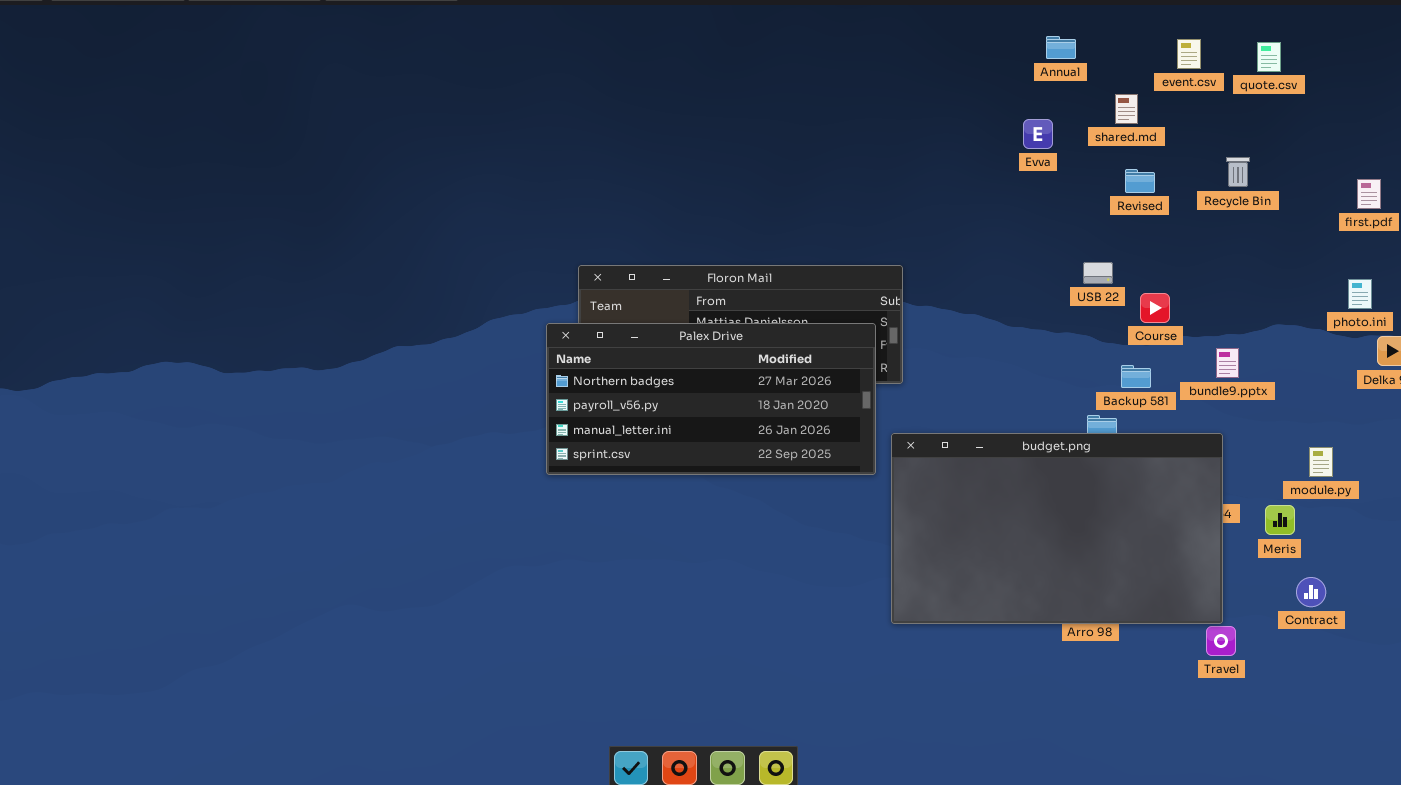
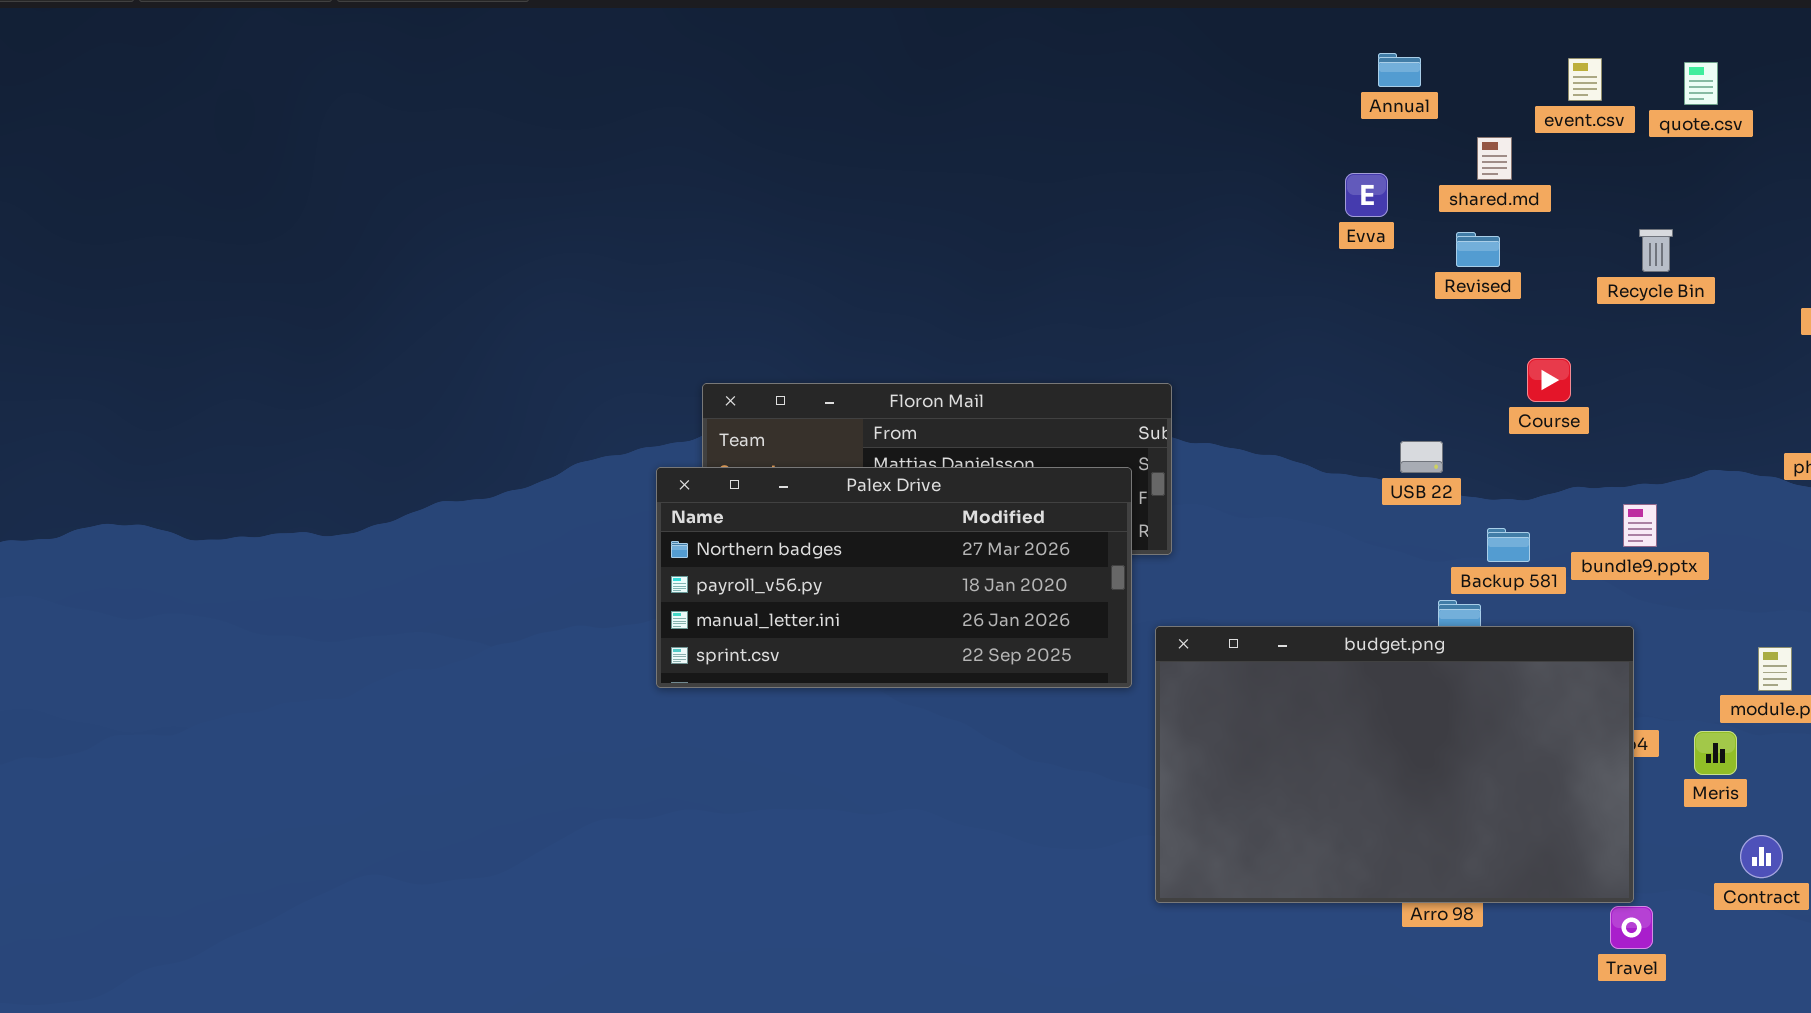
Revised: [1125,169,1155,193] -> [1456,232,1500,267], moved
USB 22: [1083,262,1113,284] -> [1400,441,1443,473], moved
Course: [1140,293,1170,323] -> [1527,358,1571,402], moved

